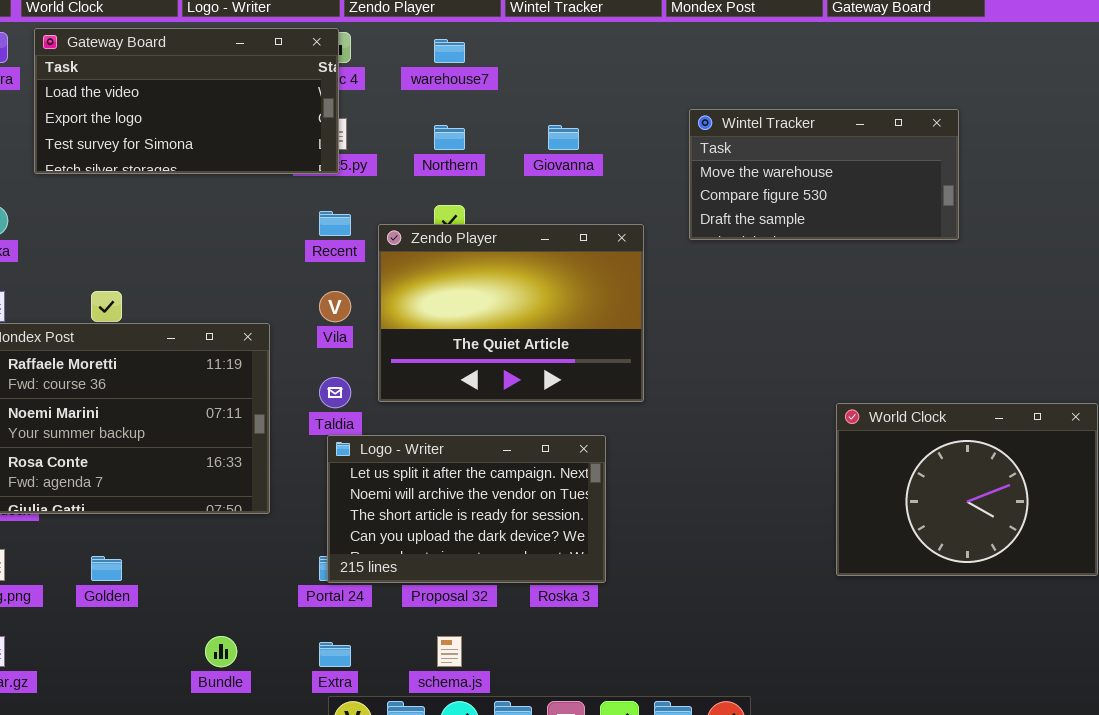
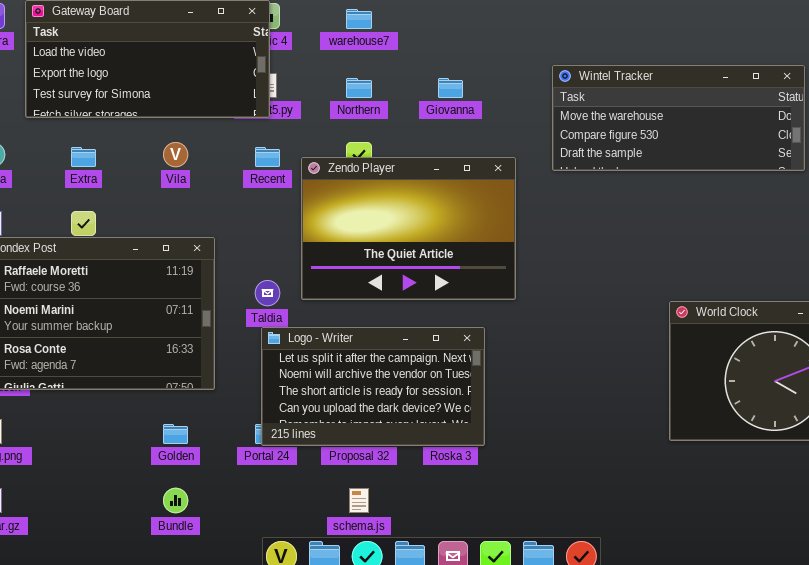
Wintel Tracker: [689,109,959,240] -> [552,65,805,171], resized
Vila: [319,291,351,322] -> [163,142,188,167], moved
Golden: [91,556,122,581] -> [163,424,188,444], moved
Extra: [319,642,351,667] -> [71,147,96,167], moved

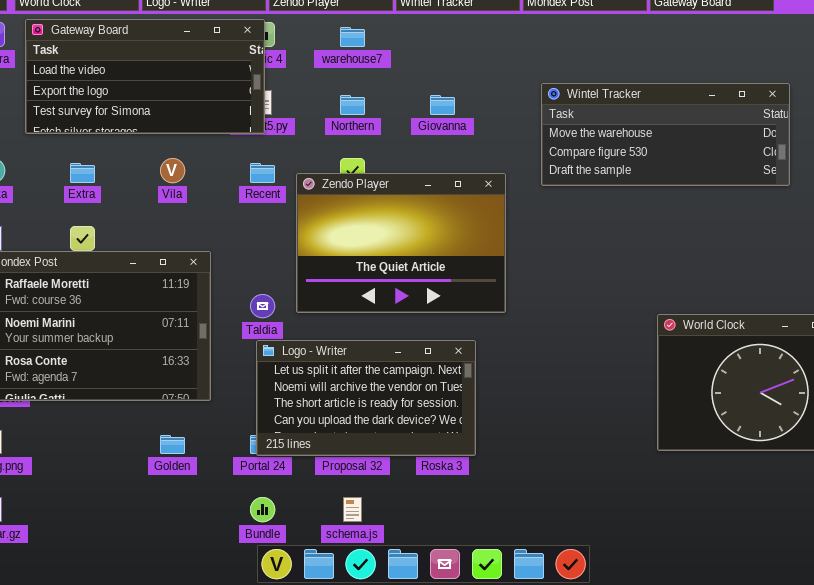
Bundle: [163,488,188,513] -> [250,497,275,522], moved

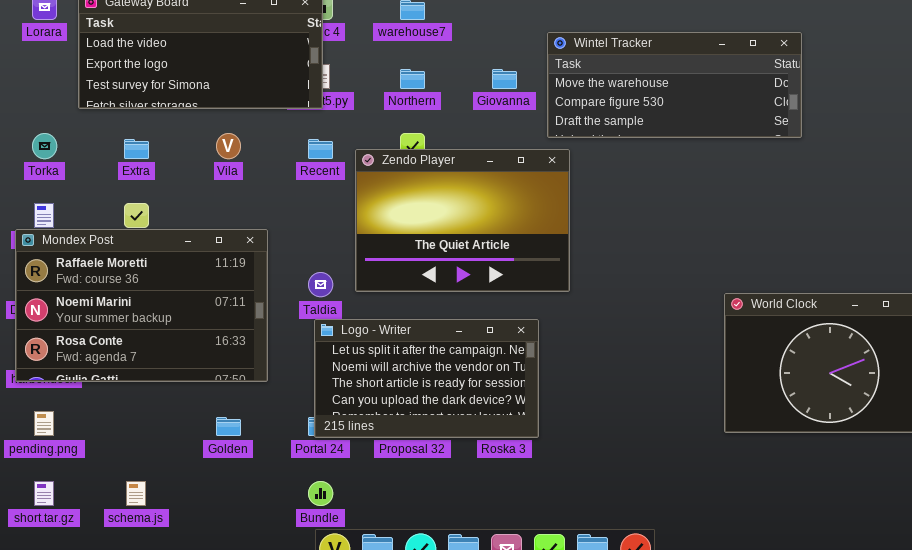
Wintel Tracker: [541,83,790,186] -> [547,32,802,138], moved
schema.js: [343,497,362,522] -> [126,481,146,506], moved

